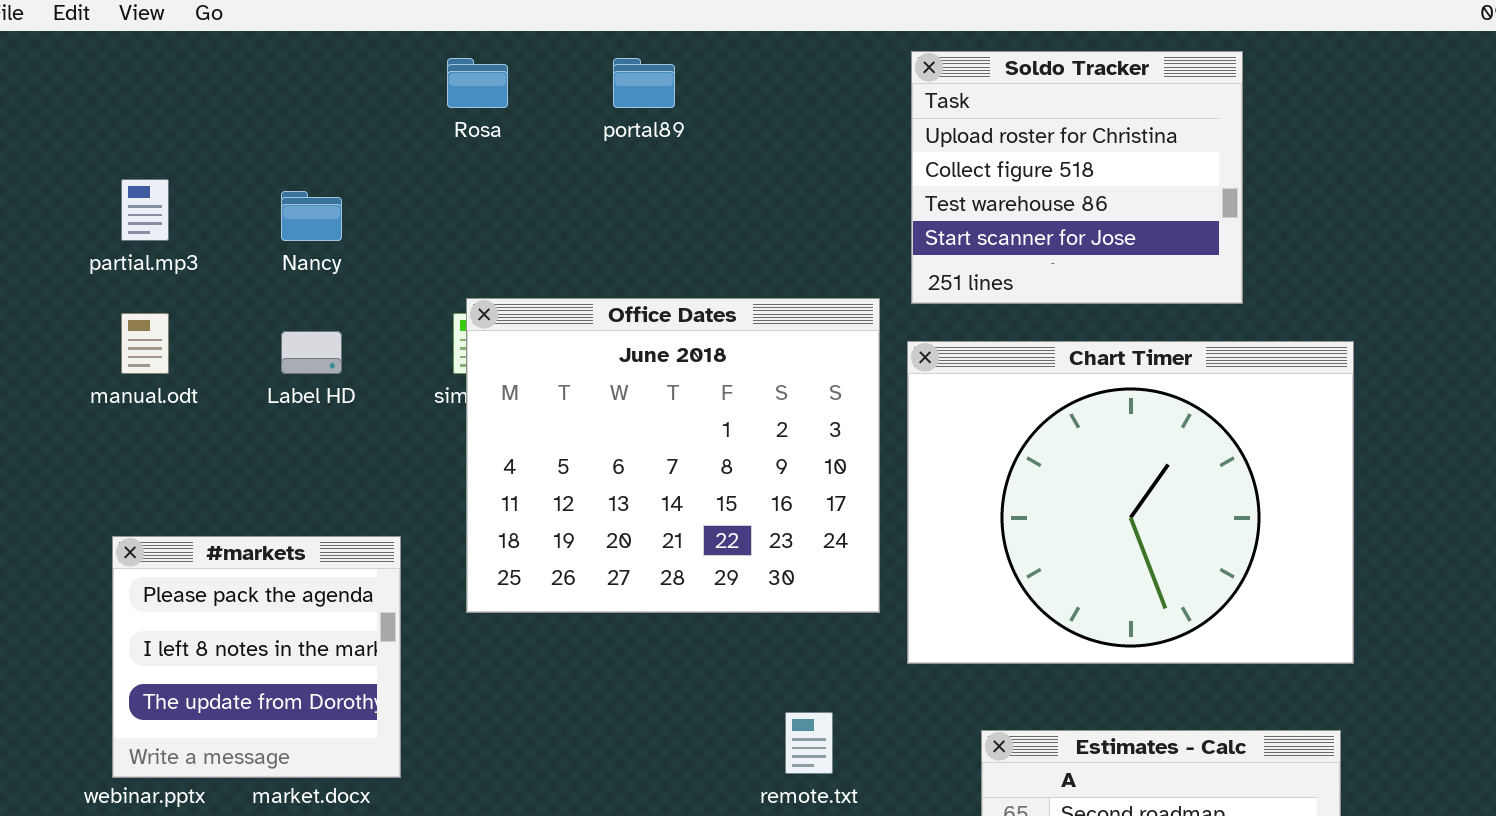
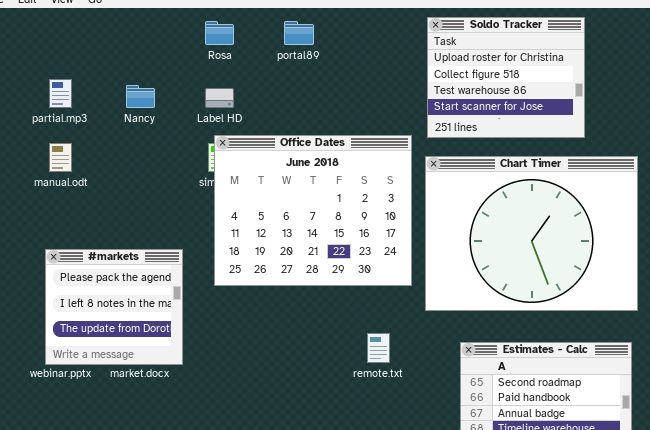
Label HD: [281,331,342,374] -> [205,88,234,108], moved

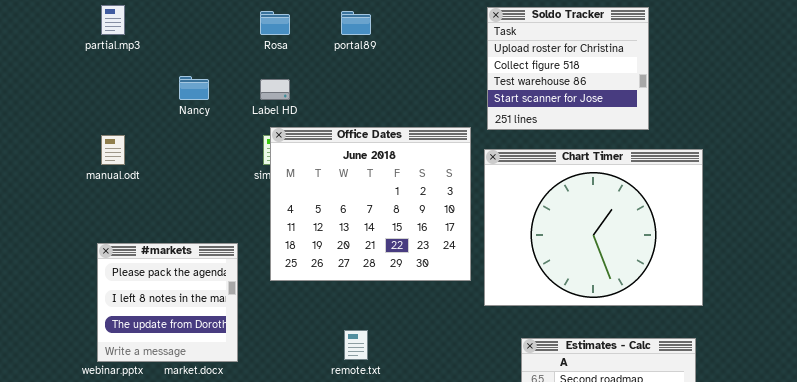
partial.mp3: [49,79,72,108] -> [101,5,125,35], moved
remote.txt: [367,333,390,363] -> [344,330,368,360], moved

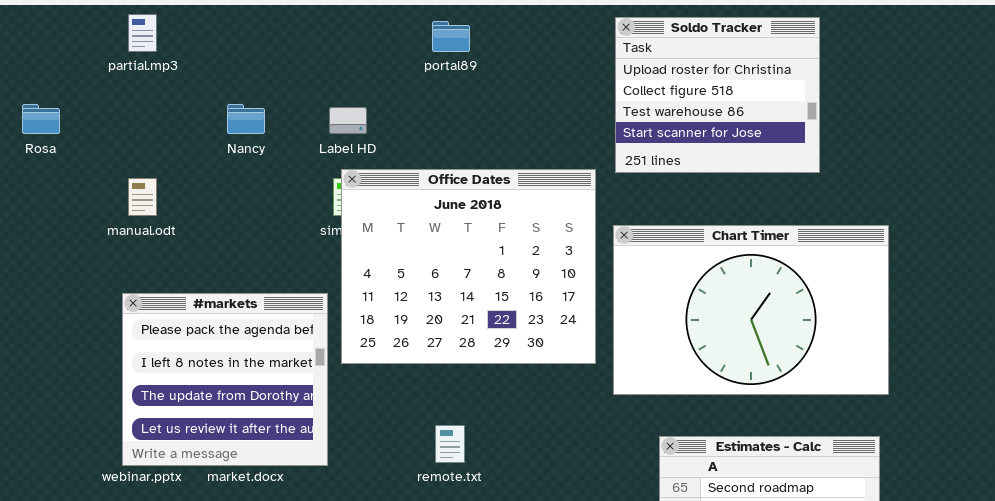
Rosa: [260,11,290,35] -> [22,104,60,134], moved
Chart Timer: [484,149,703,306] -> [613,225,889,395], resized
#markets: [97,243,238,362] -> [122,293,328,466], resized

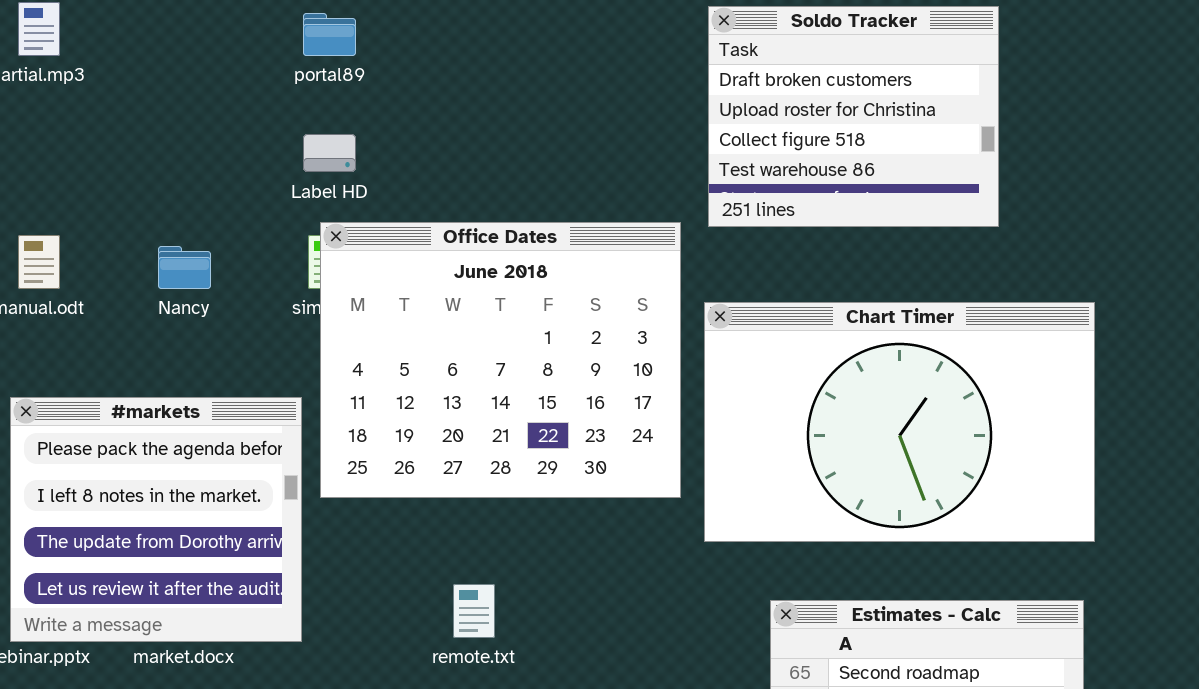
Soldo Tracker: [615,17,820,173] -> [708,6,999,227], scrolled up 1 row
portal89: [432,21,470,52] -> [303,13,356,56], moved
Nancy: [227,104,265,134] -> [158,246,211,289], moved

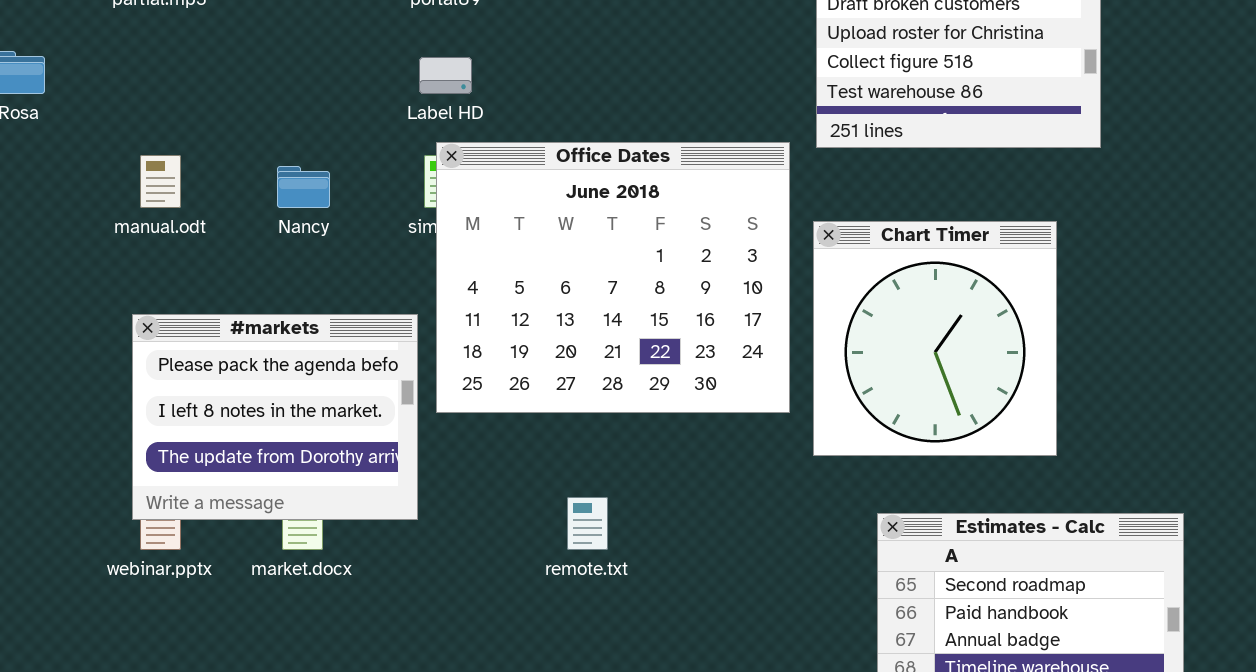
Chart Timer: [704,302,1095,542] -> [813,221,1057,456], resized
#markets: [10,397,302,642] -> [132,314,418,520], resized

